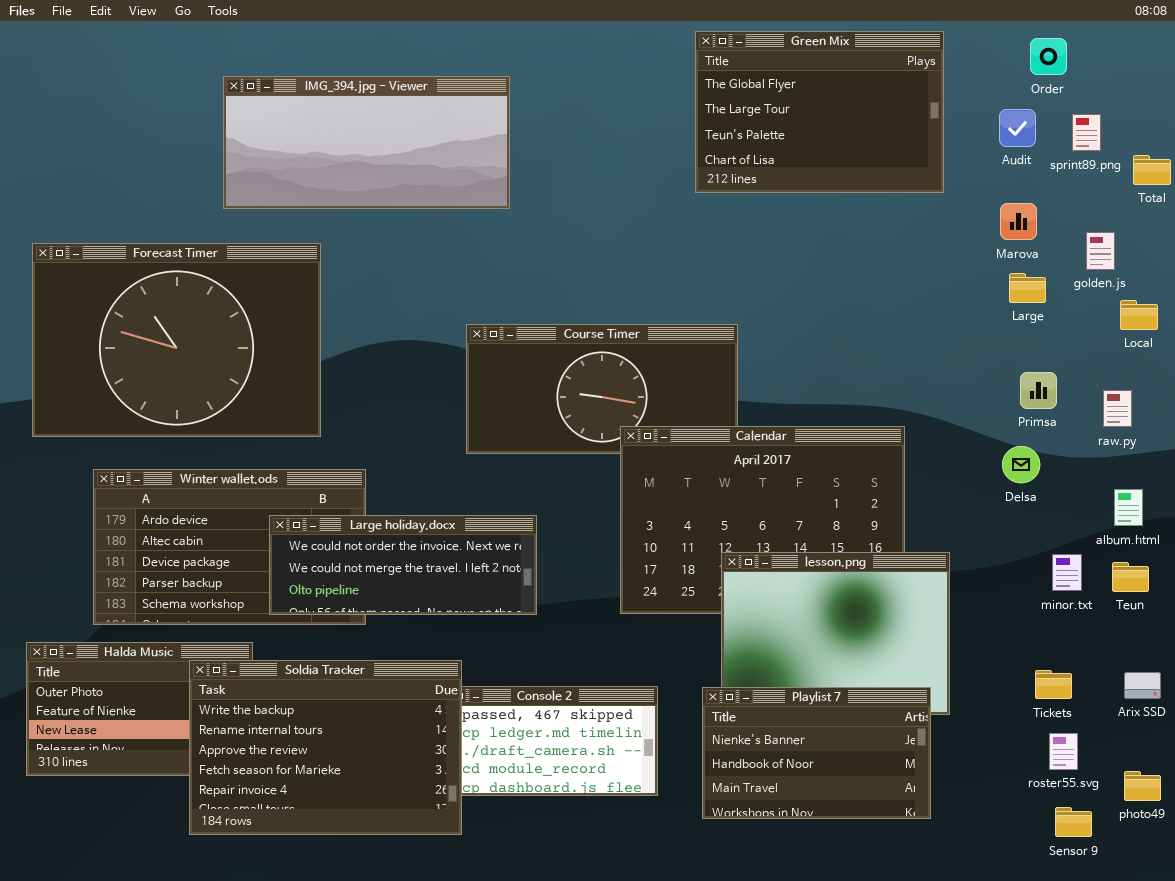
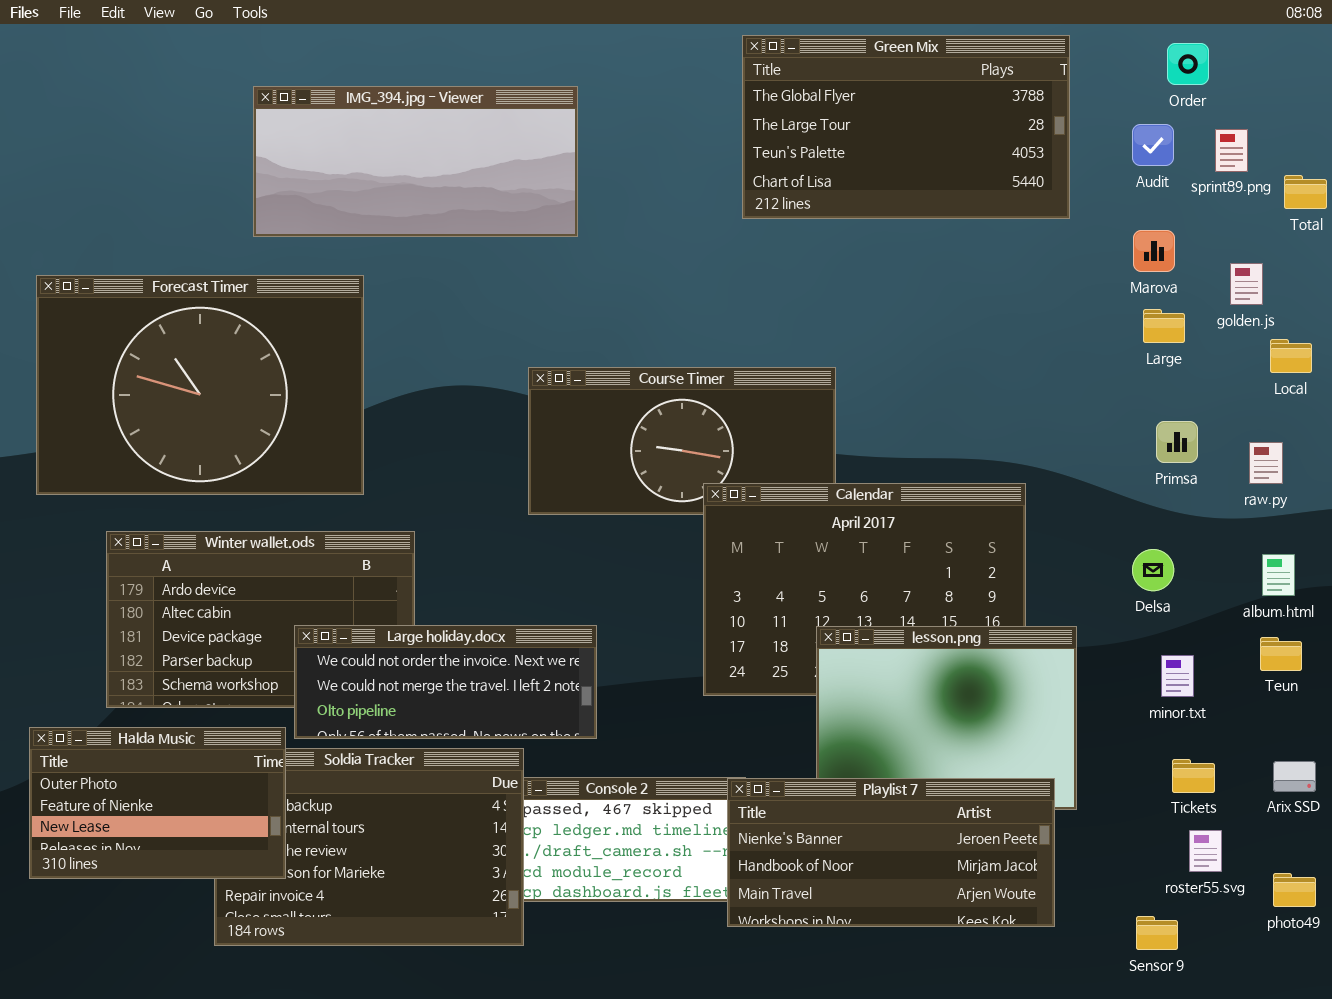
Green Mix: [695,31,944,193] -> [742,35,1070,219], resized
Delsa: [1002,446,1040,483] -> [1132,549,1174,591], moved
Large holiday.docx: [269,515,537,615] -> [294,625,597,739], moved
minor.txt: [1052,554,1082,591] -> [1161,655,1194,697], moved
Halda Music: [26,642,253,776] -> [29,727,286,879], raised
Playlist 7: [702,687,931,819] -> [727,778,1055,927], resized
Sensor 9: [1055,807,1092,837] -> [1136,916,1178,950], moved

